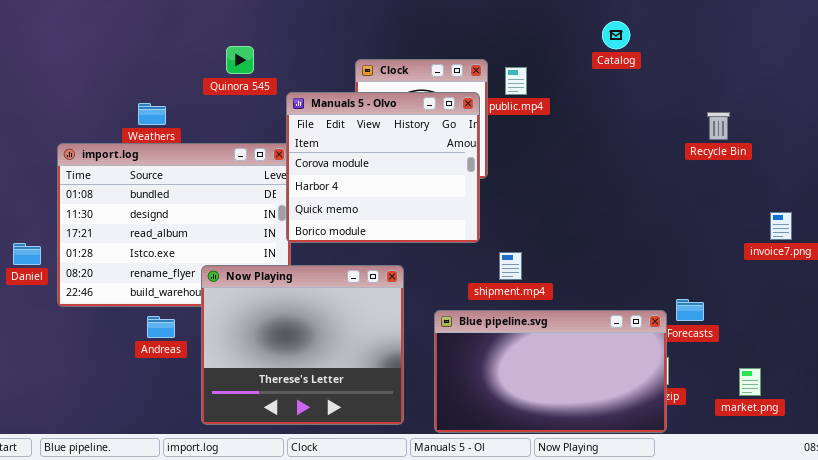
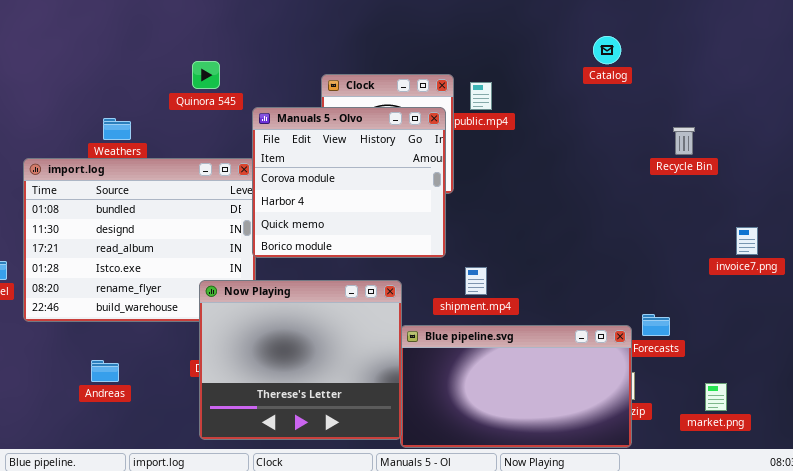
Catalog: [602,21,630,49] -> [593,36,621,64], moved
Now Playing: [201,265,404,425] -> [199,280,402,440], moved
Andreas: [147,316,175,338] -> [91,360,119,382], moved

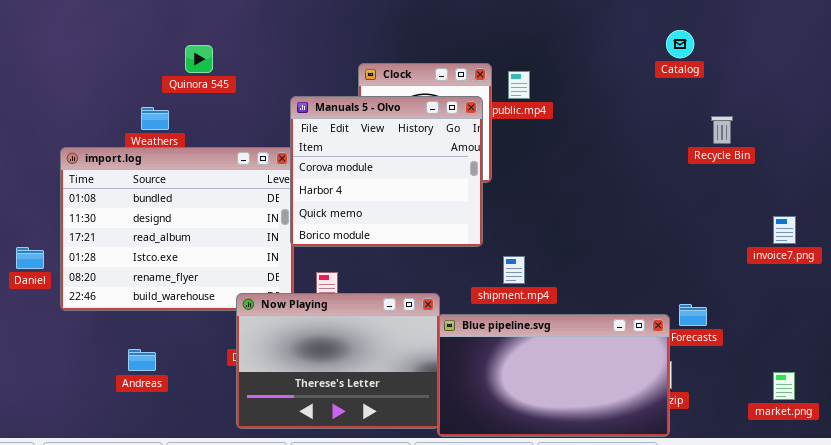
Catalog: [593,36,621,64] -> [666,30,694,58], moved
Quinora 545: [192,61,220,89] -> [185,45,213,73], moved
Now Playing: [199,280,402,440] -> [236,293,440,429], resized
market.png: [705,383,727,411] -> [773,372,795,400], moved

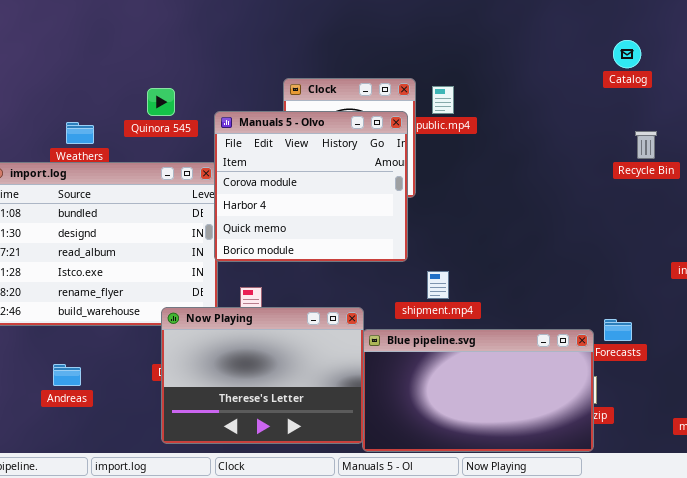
Catalog: [666,30,694,58] -> [613,40,641,68], moved
Quinora 545: [185,45,213,73] -> [147,88,175,116], moved

